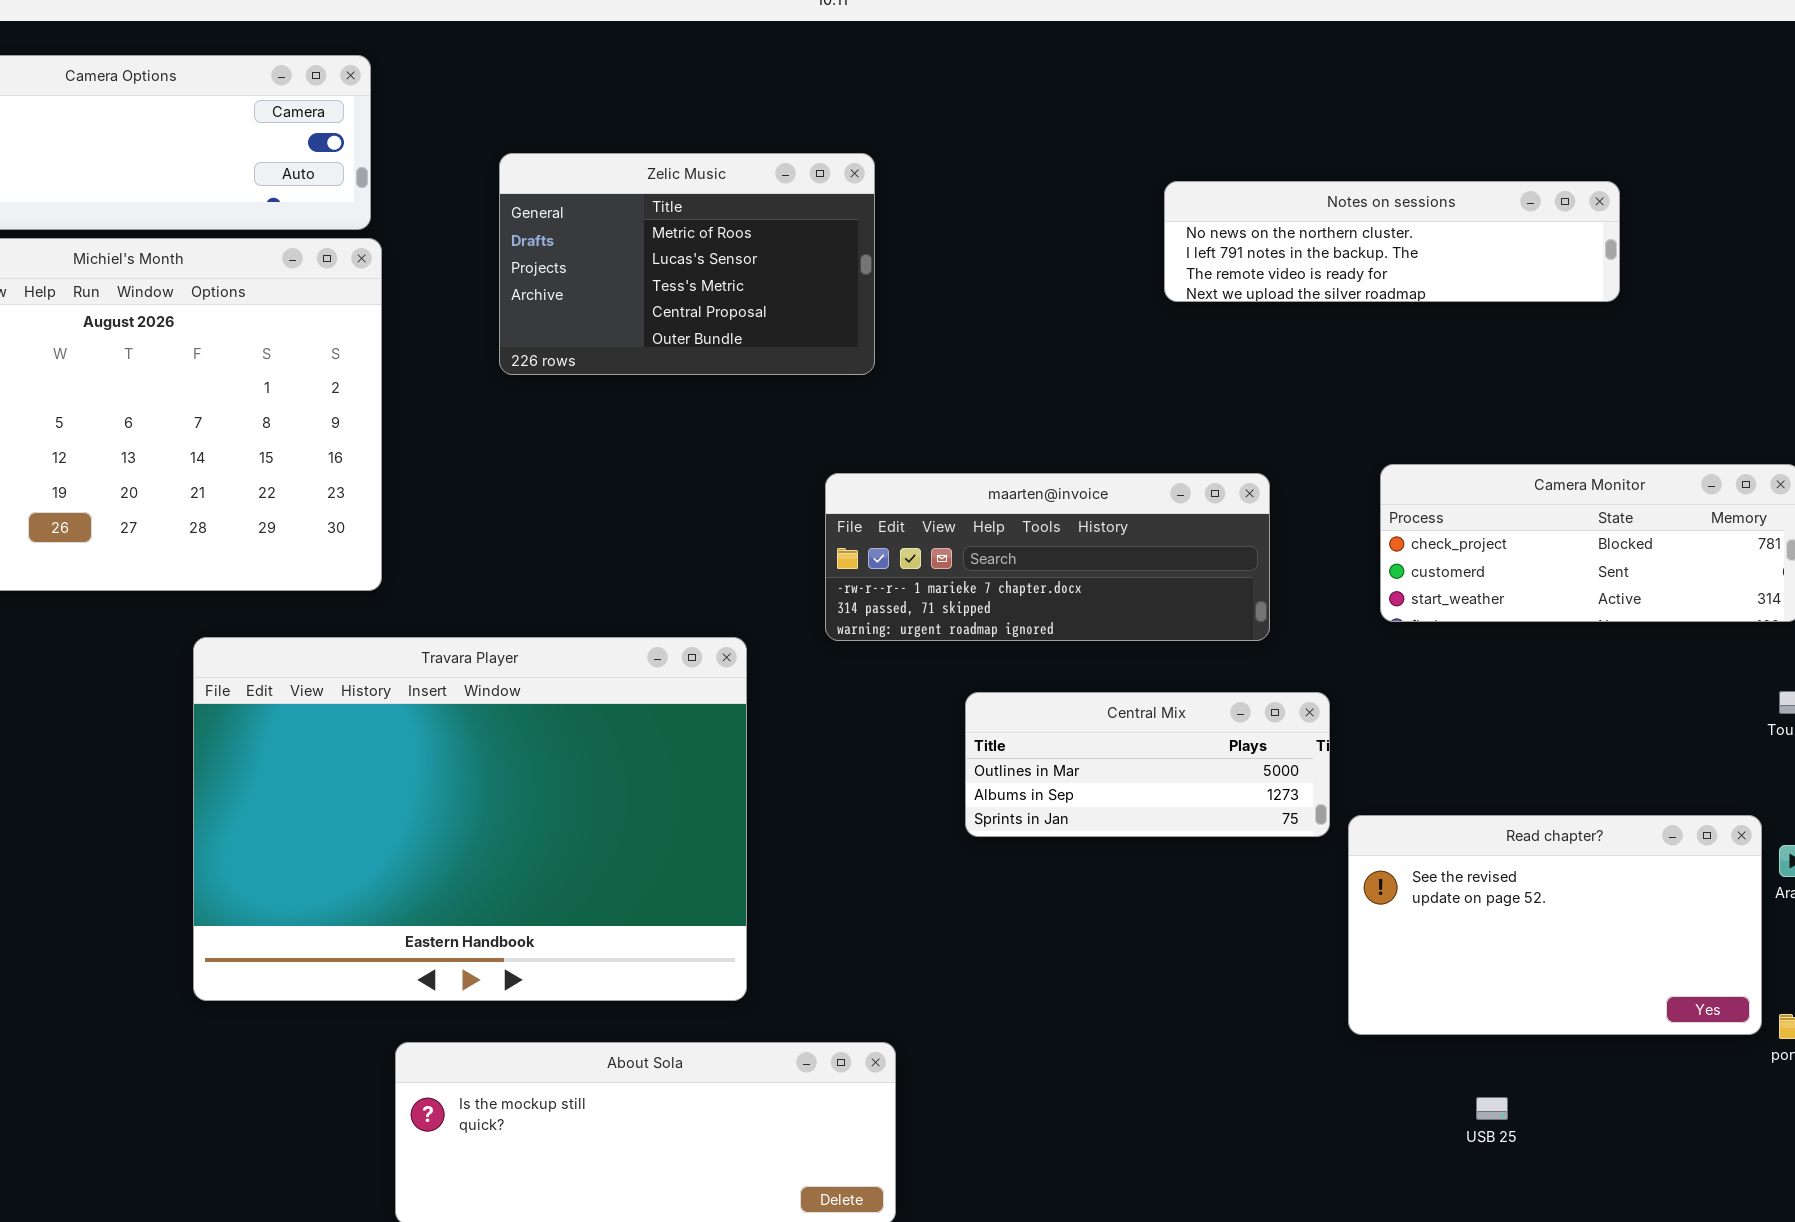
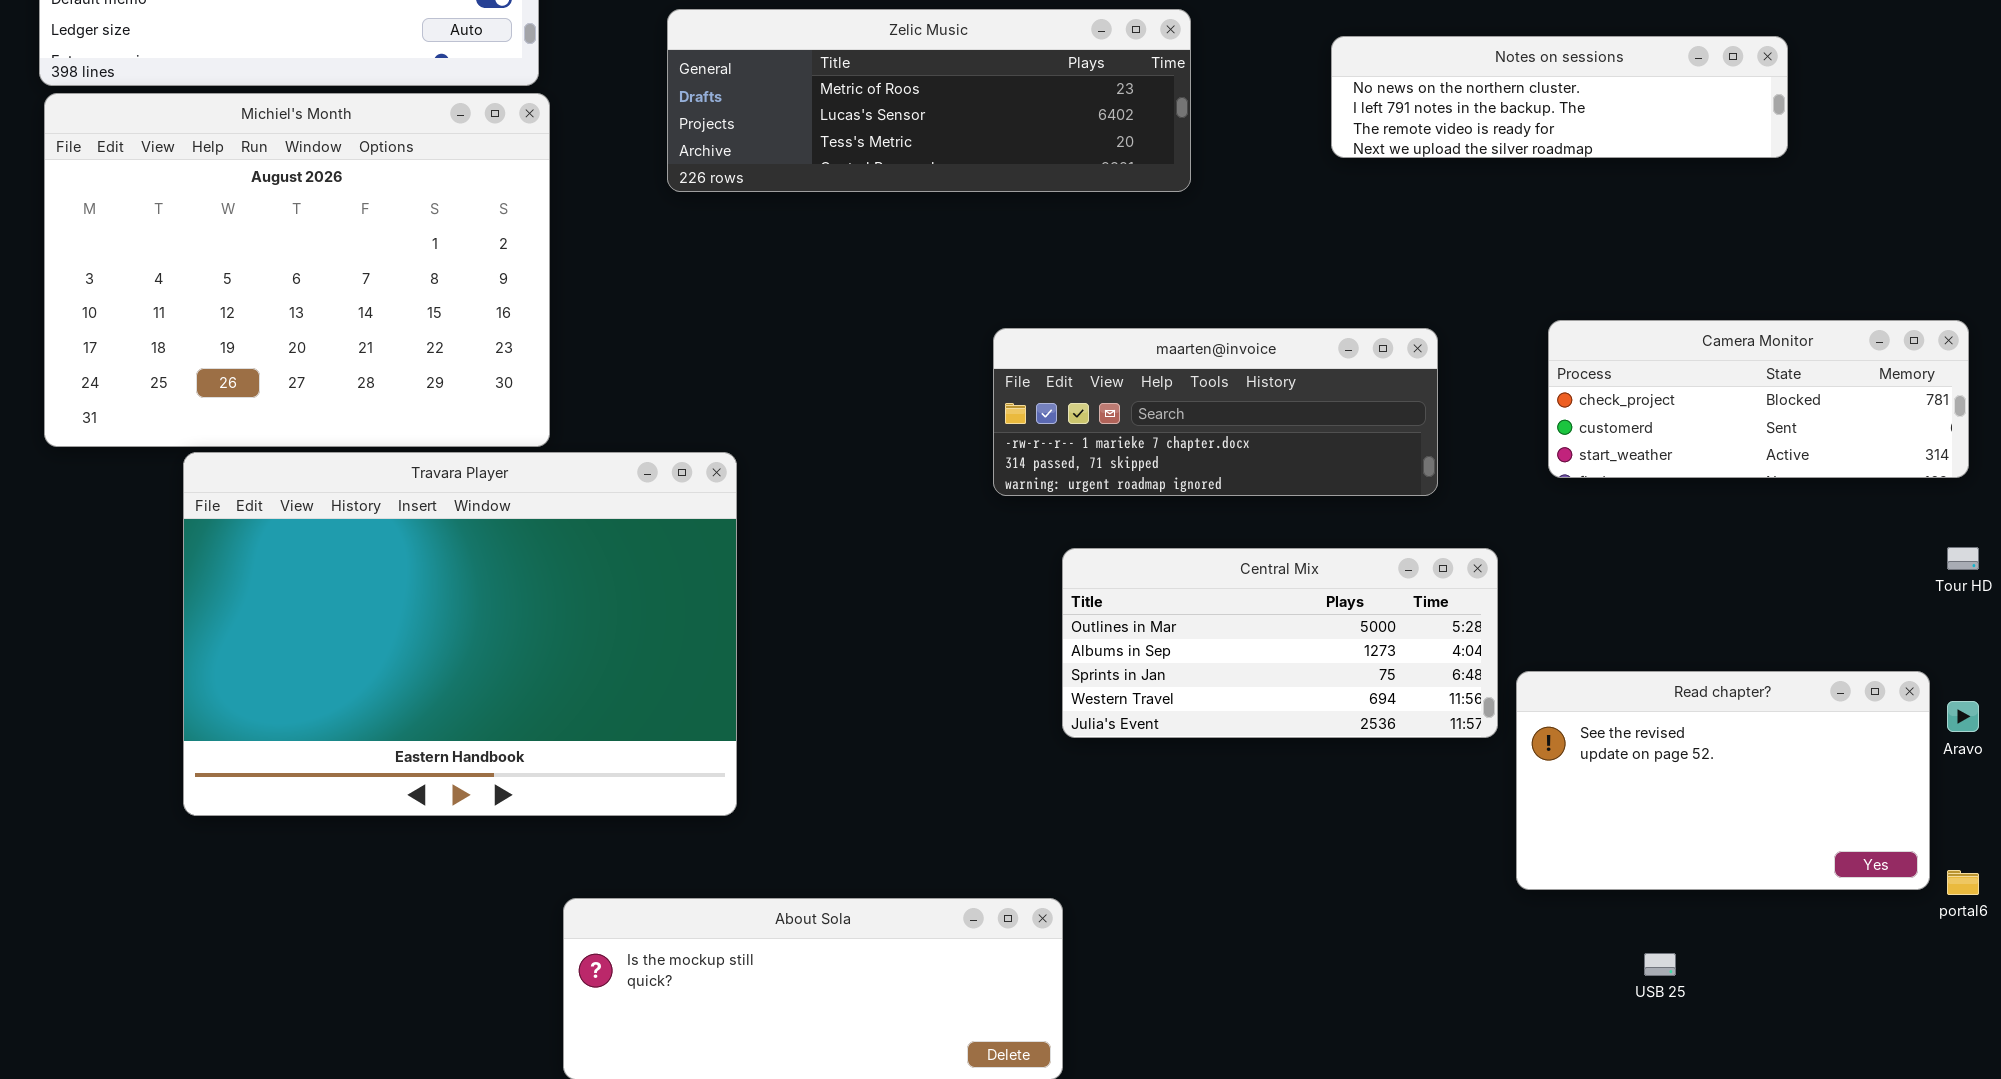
Zelic Music: [499,153,875,375] -> [667,9,1191,192], resized
Travara Player: [193,637,747,1001] -> [183,452,737,816], moved
Central Mix: [965,692,1330,837] -> [1062,548,1498,738], resized

